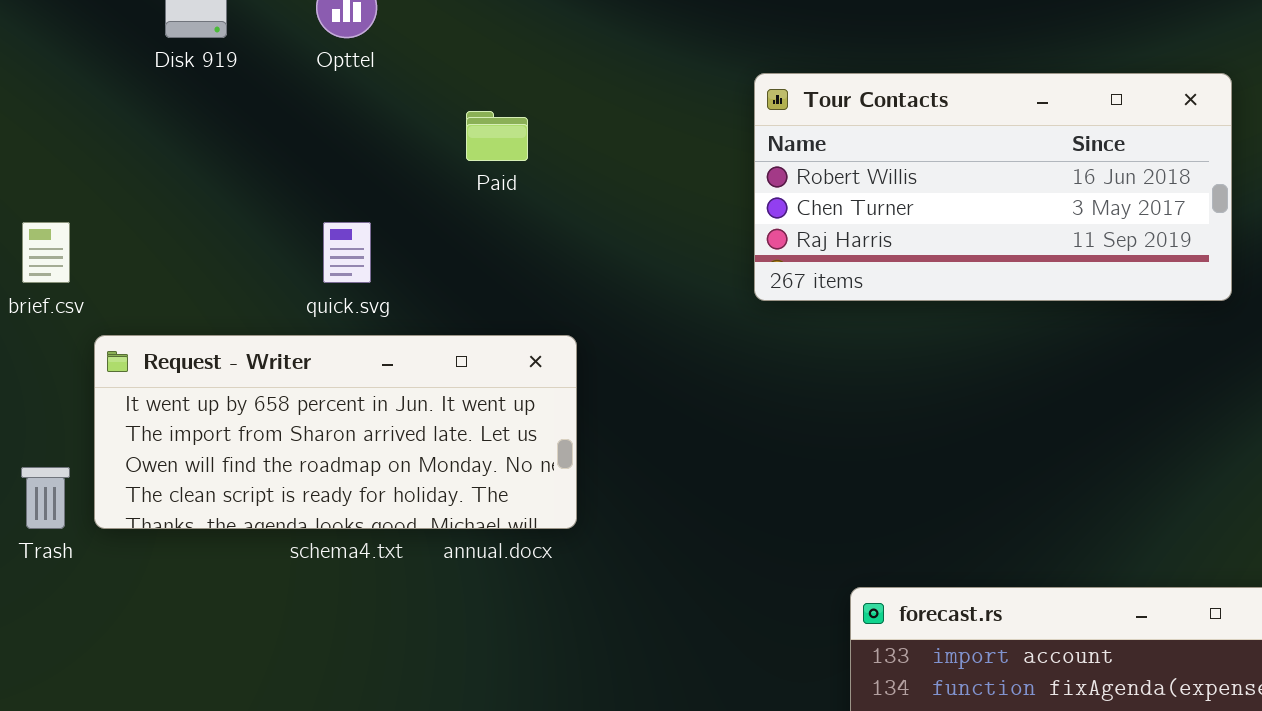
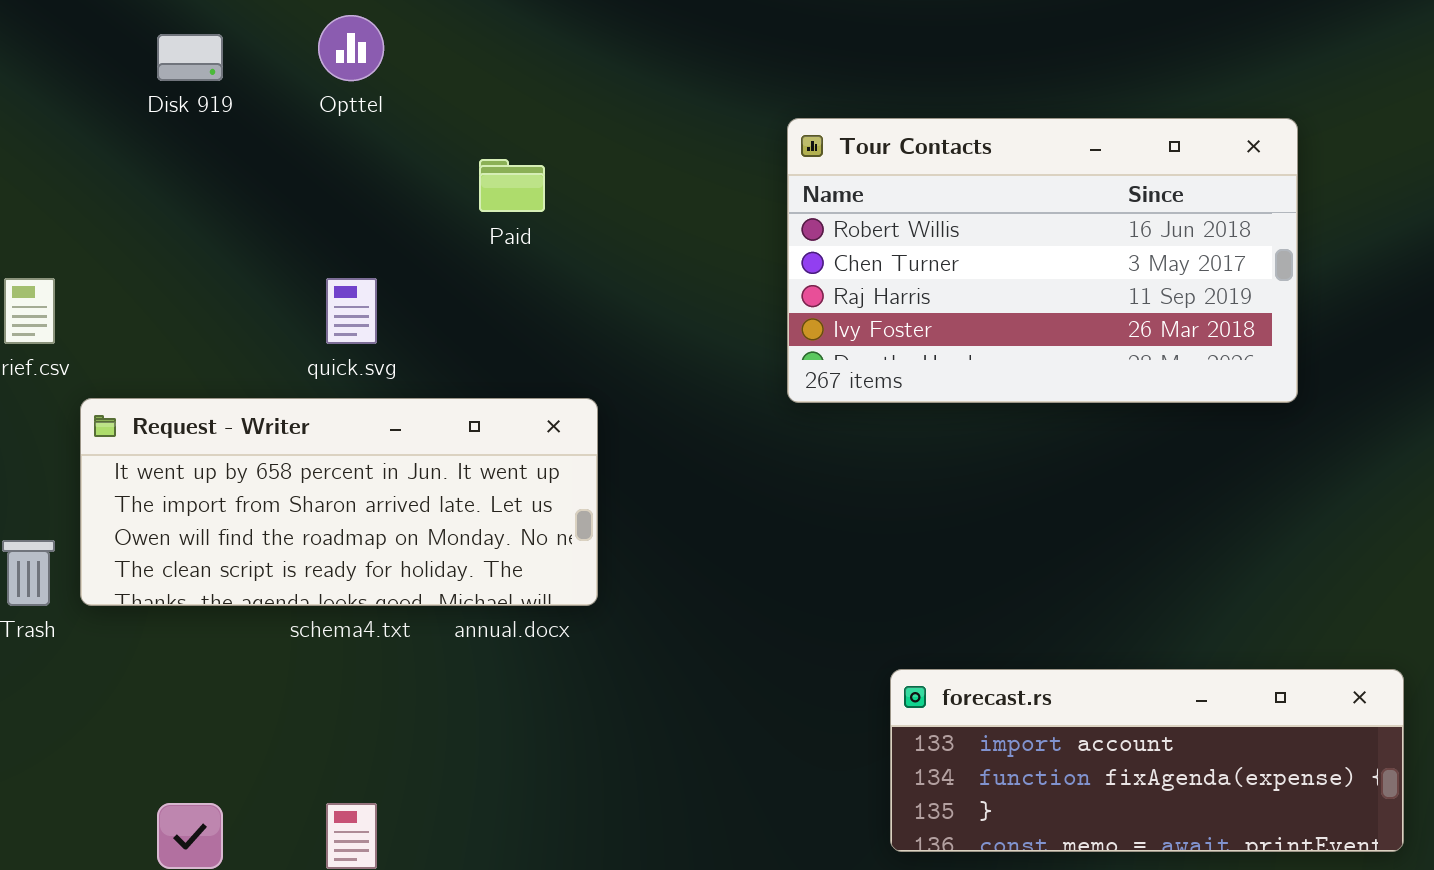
Tour Contacts: [754,73,1232,301] -> [787,118,1298,403], resized

